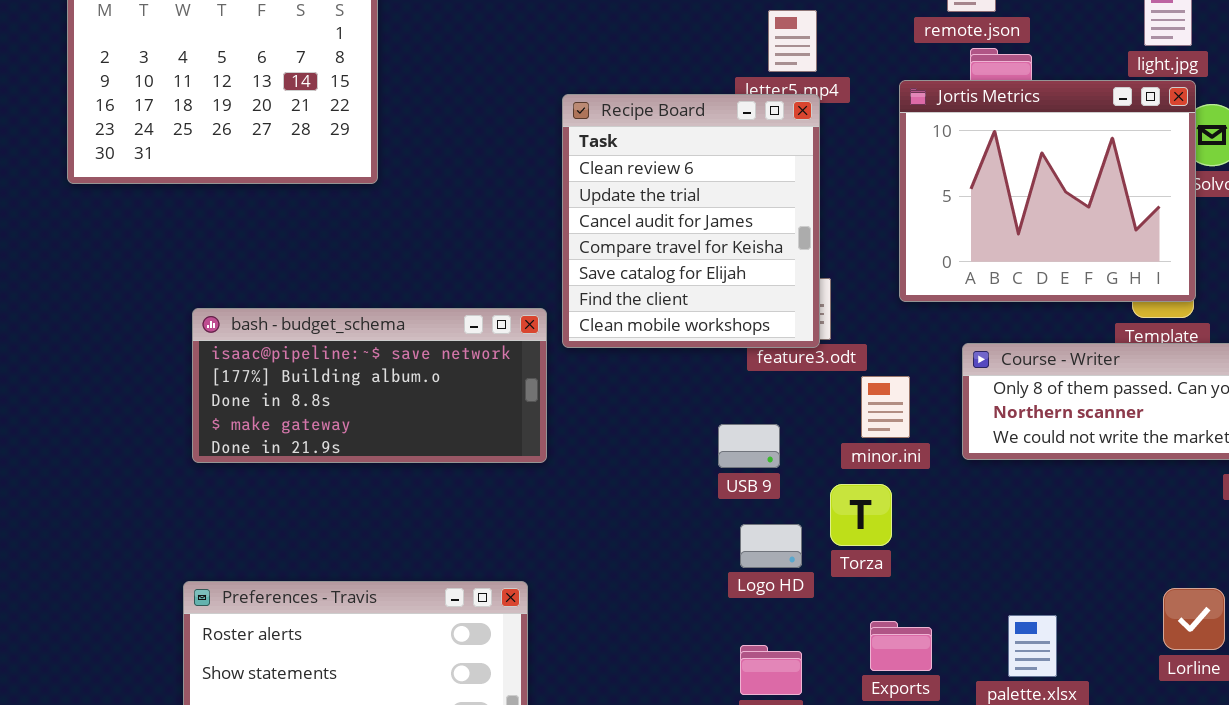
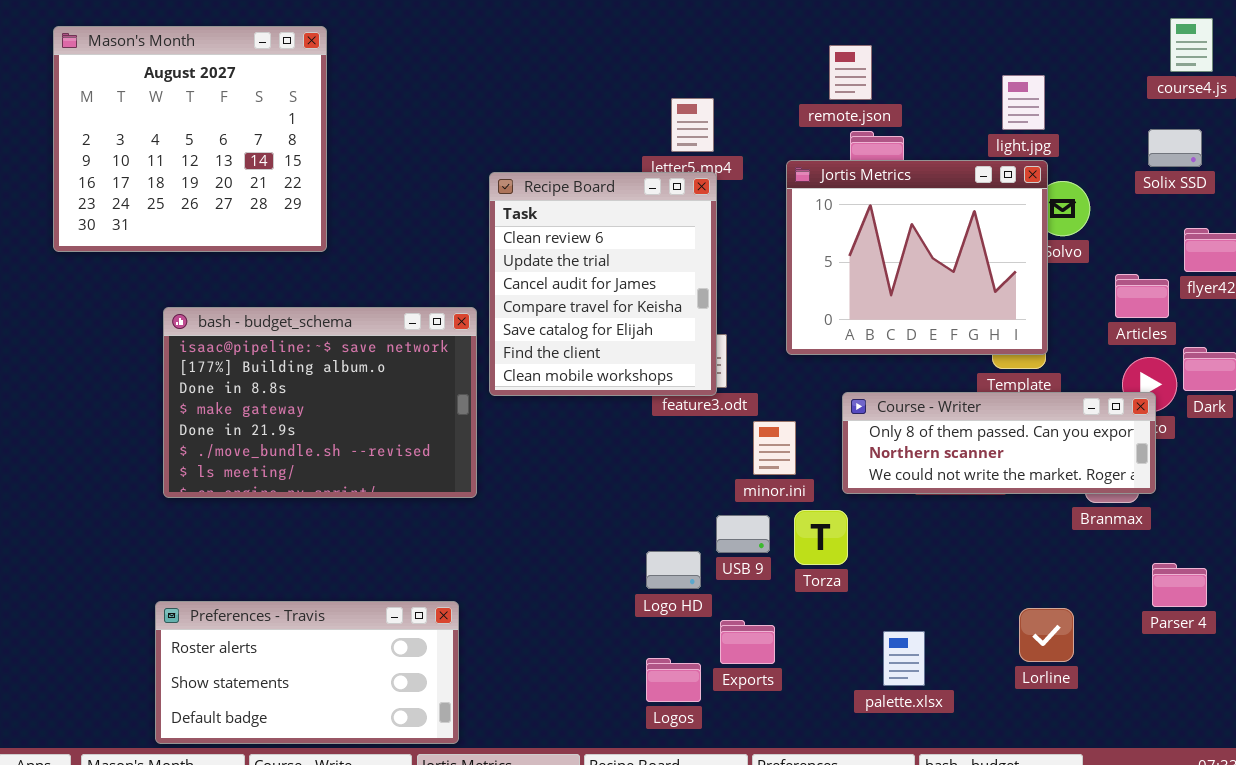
bash - budget_schema: [192,308,547,463] -> [163,307,477,498], resized
USB 9: [718,424,780,468] -> [716,515,770,553], moved
Torza: [830,484,892,546] -> [794,510,848,565], moved
Exports: [870,621,932,671] -> [720,620,775,664], moved

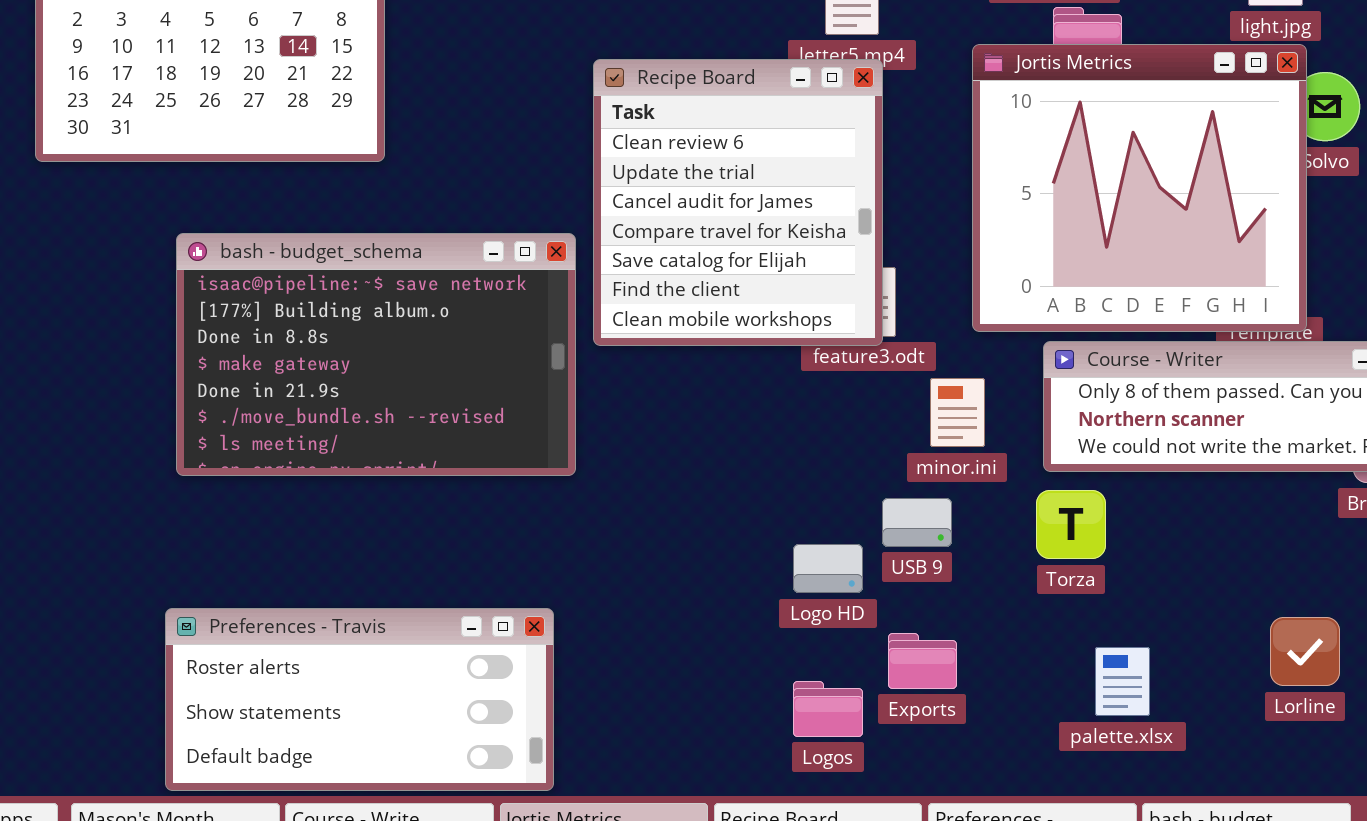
Jortis Metrics: [786,160,1048,355] -> [972,44,1307,332], resized
Torza: [794,510,848,565] -> [1036,490,1106,559], moved

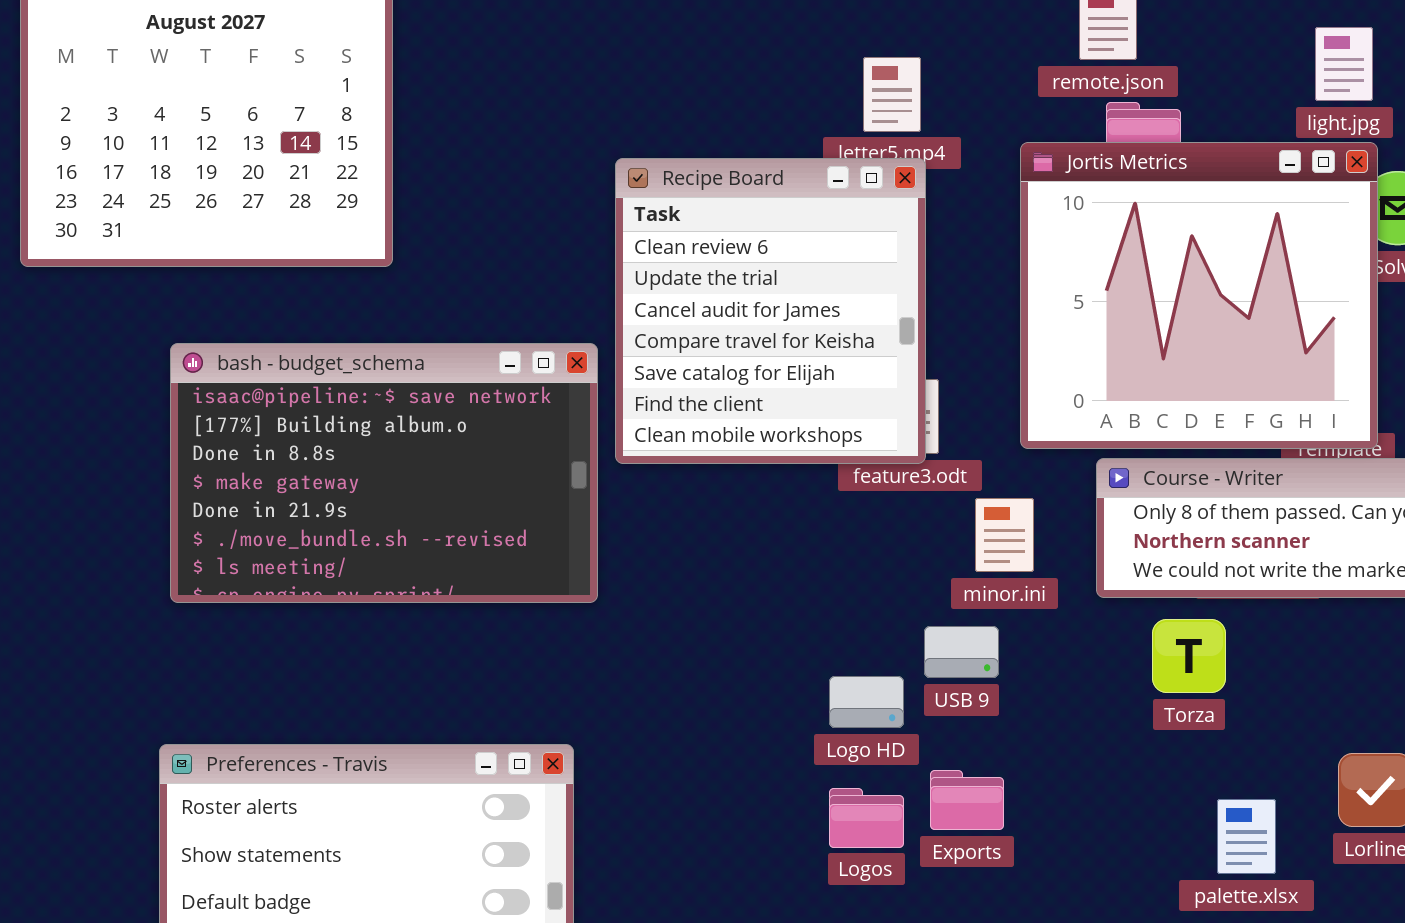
Torza: [1036,490,1106,559] -> [1152,619,1226,693], moved
palette.xlsx: [1095,647,1150,716] -> [1217,799,1276,874], moved
Logos: [793,681,863,737] -> [829,788,904,848], moved

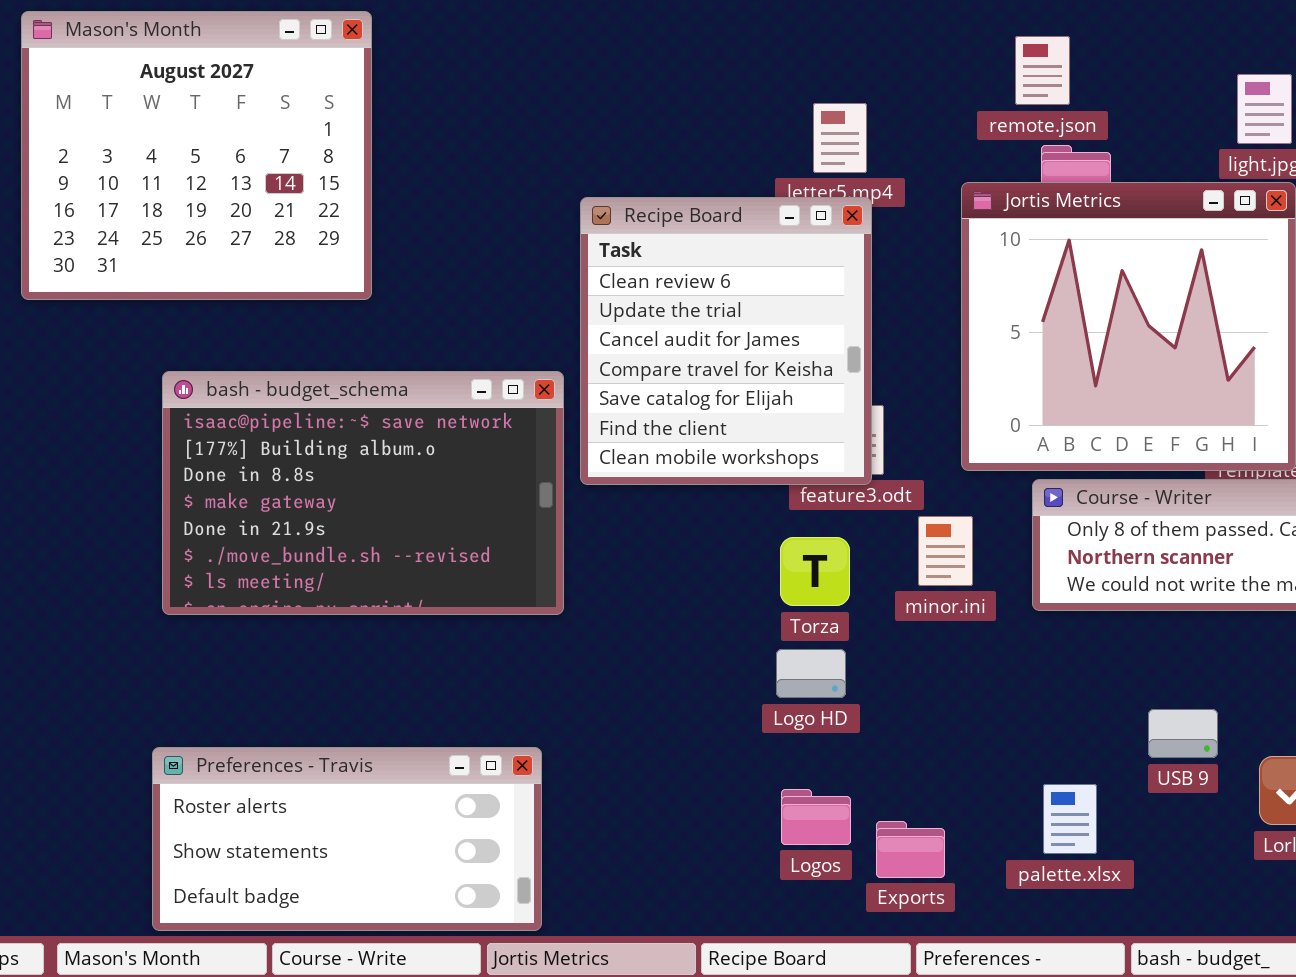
Torza: [1152,619,1226,693] -> [780,537,850,606], moved
USB 9: [924,626,999,678] -> [1148,709,1218,758], moved
Logo HD: [829,676,904,728] -> [776,649,846,698], moved
Exports: [930,770,1004,830] -> [876,821,945,878], moved
palette.xlsx: [1217,799,1276,874] -> [1043,784,1097,854], moved

